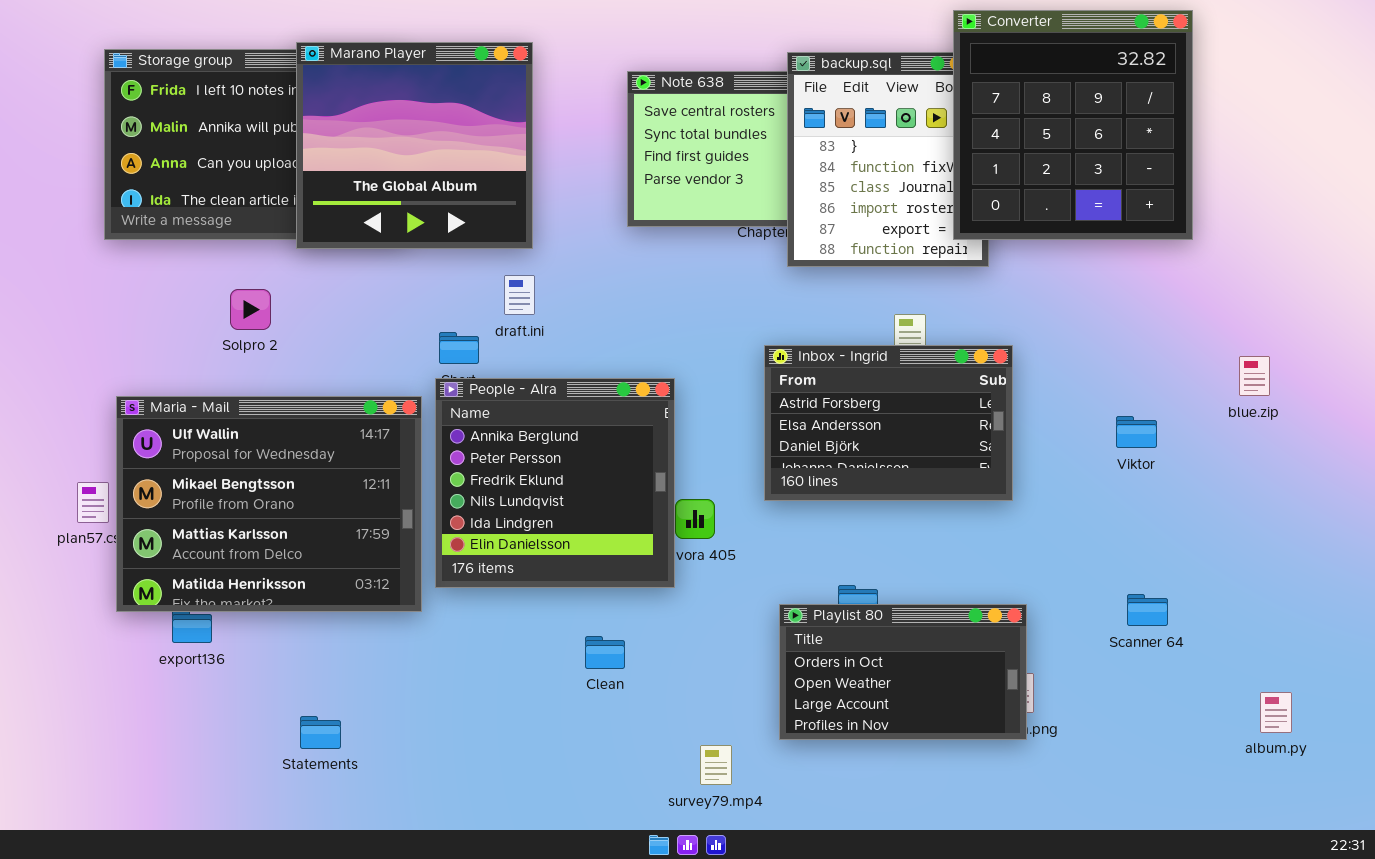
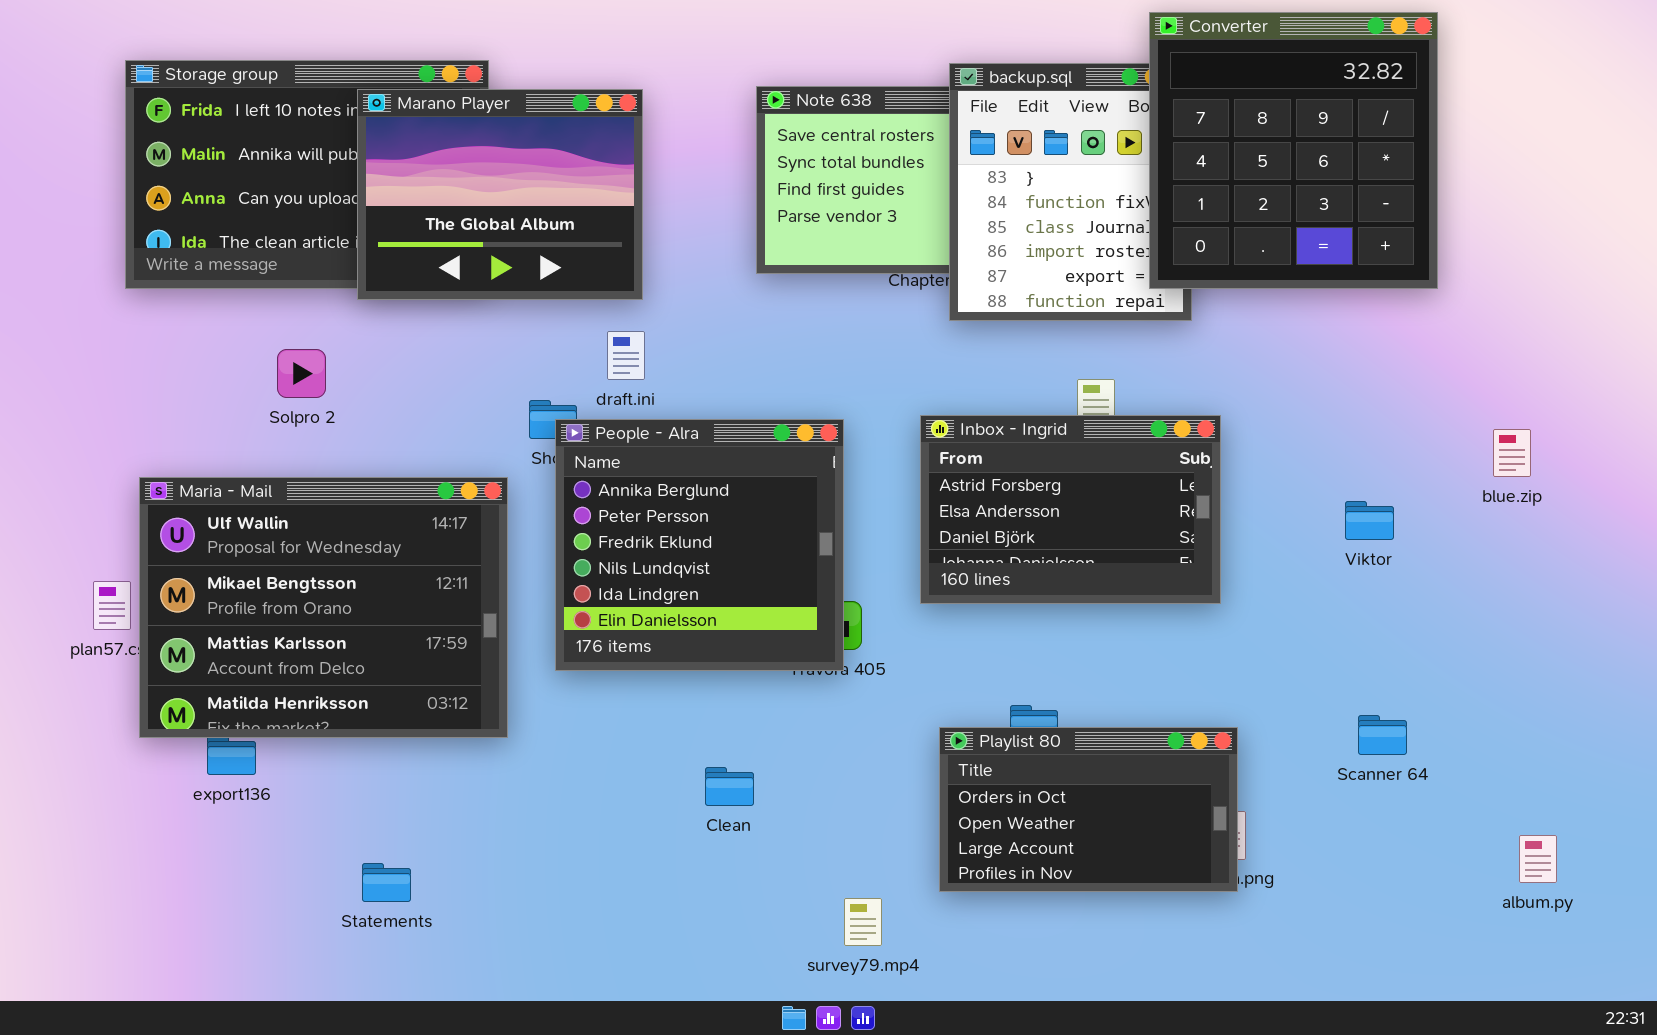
Marano Player: [296,42,533,249] -> [357,89,643,300], resized
People - Alra: [435,378,675,588] -> [555,419,844,671], moved

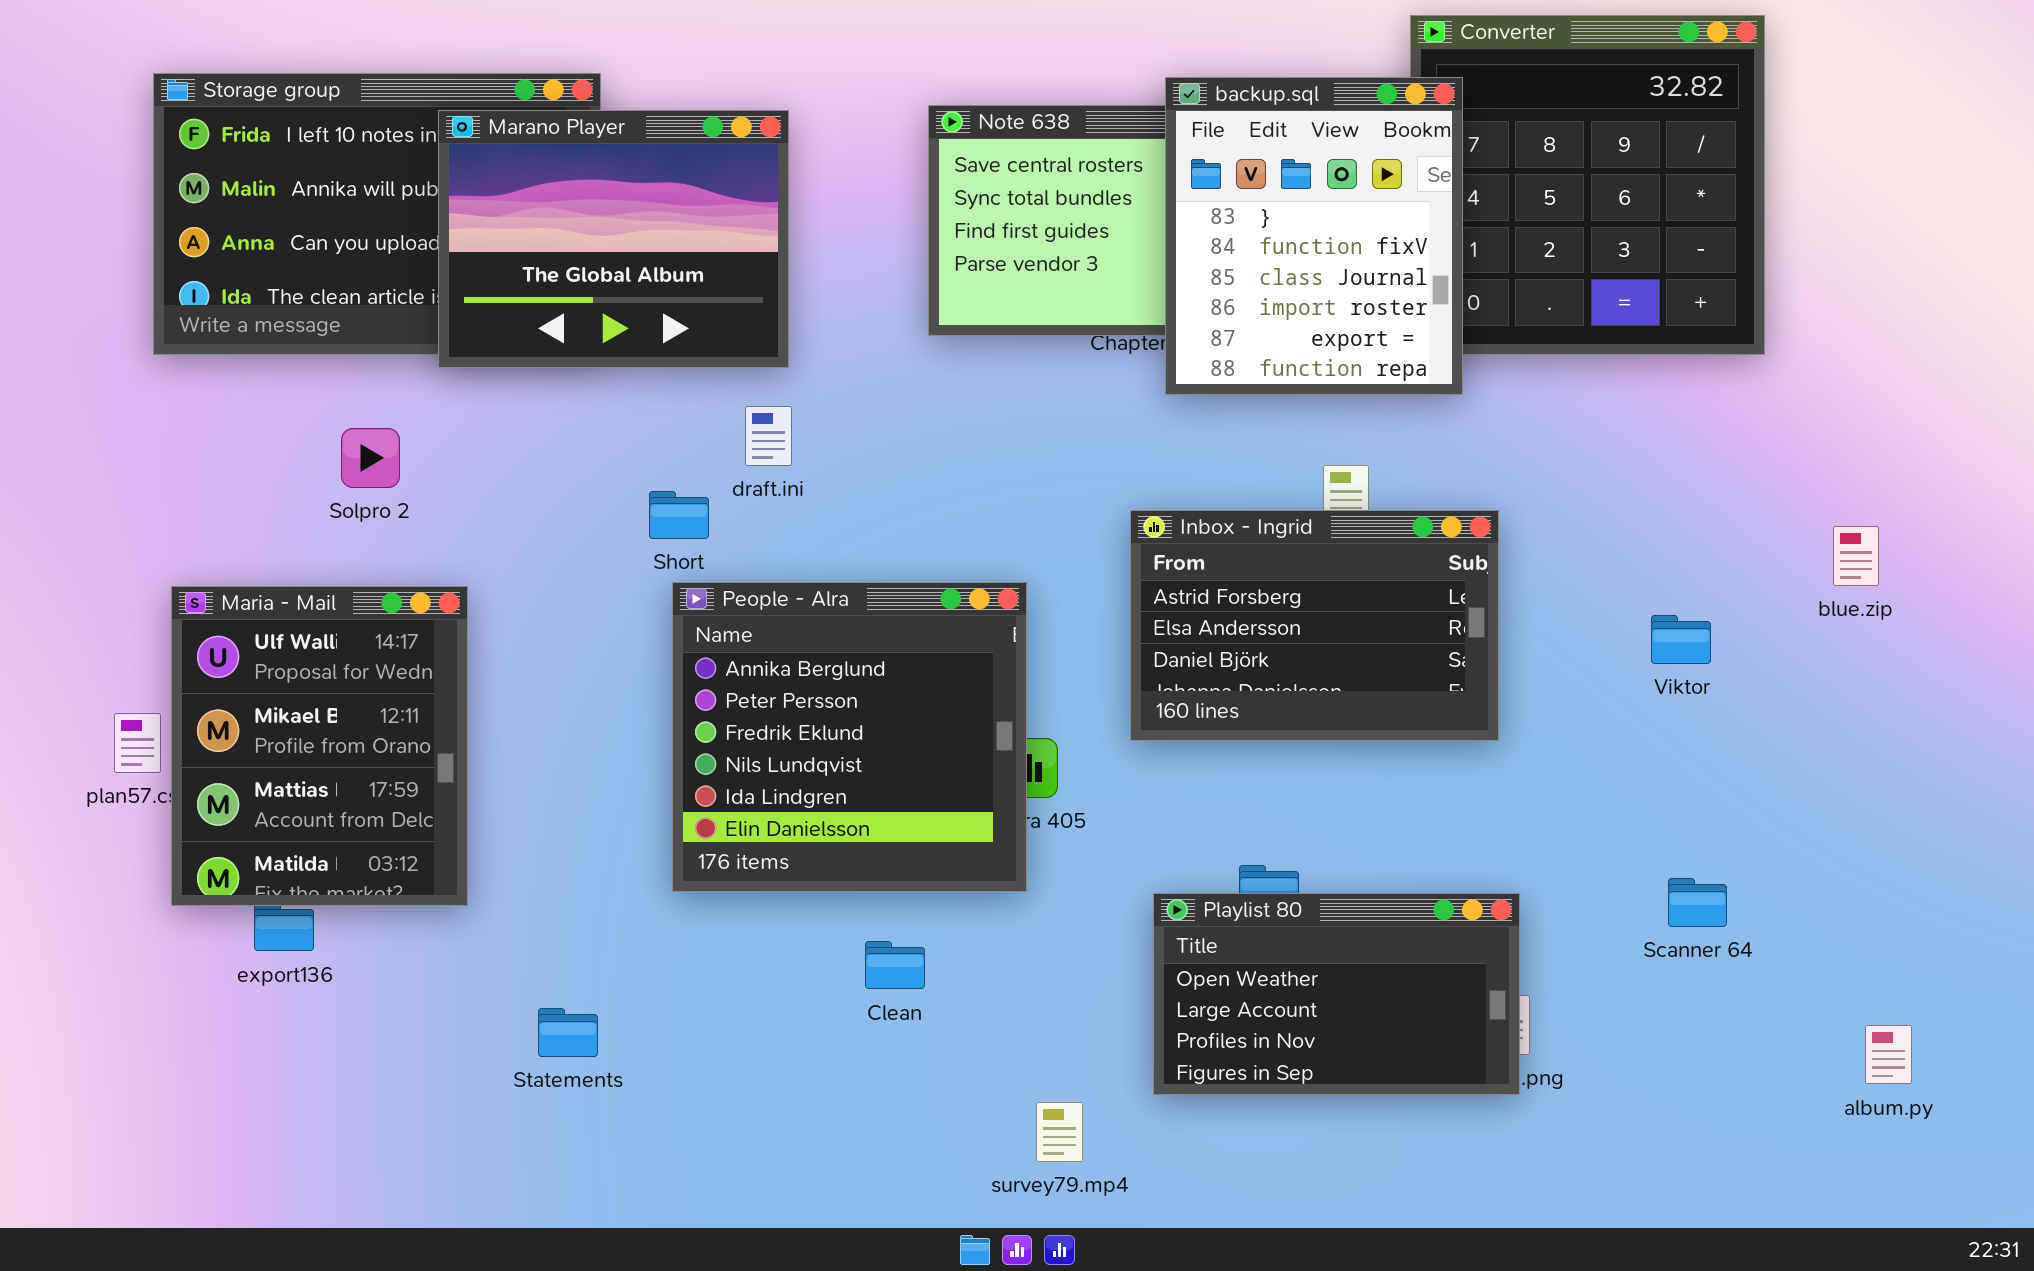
backup.sql: [949,63,1192,321] -> [1165,77,1463,395], raised
People - Alra: [555,419,844,671] -> [672,582,1027,892], moved
Maria - Mail: [139,477,508,738] -> [171,586,468,906], resized
Playlist 80: [939,727,1238,892] -> [1153,893,1520,1095], scrolled down 1 row
Statements: [362,863,411,902] -> [538,1008,598,1057], moved

